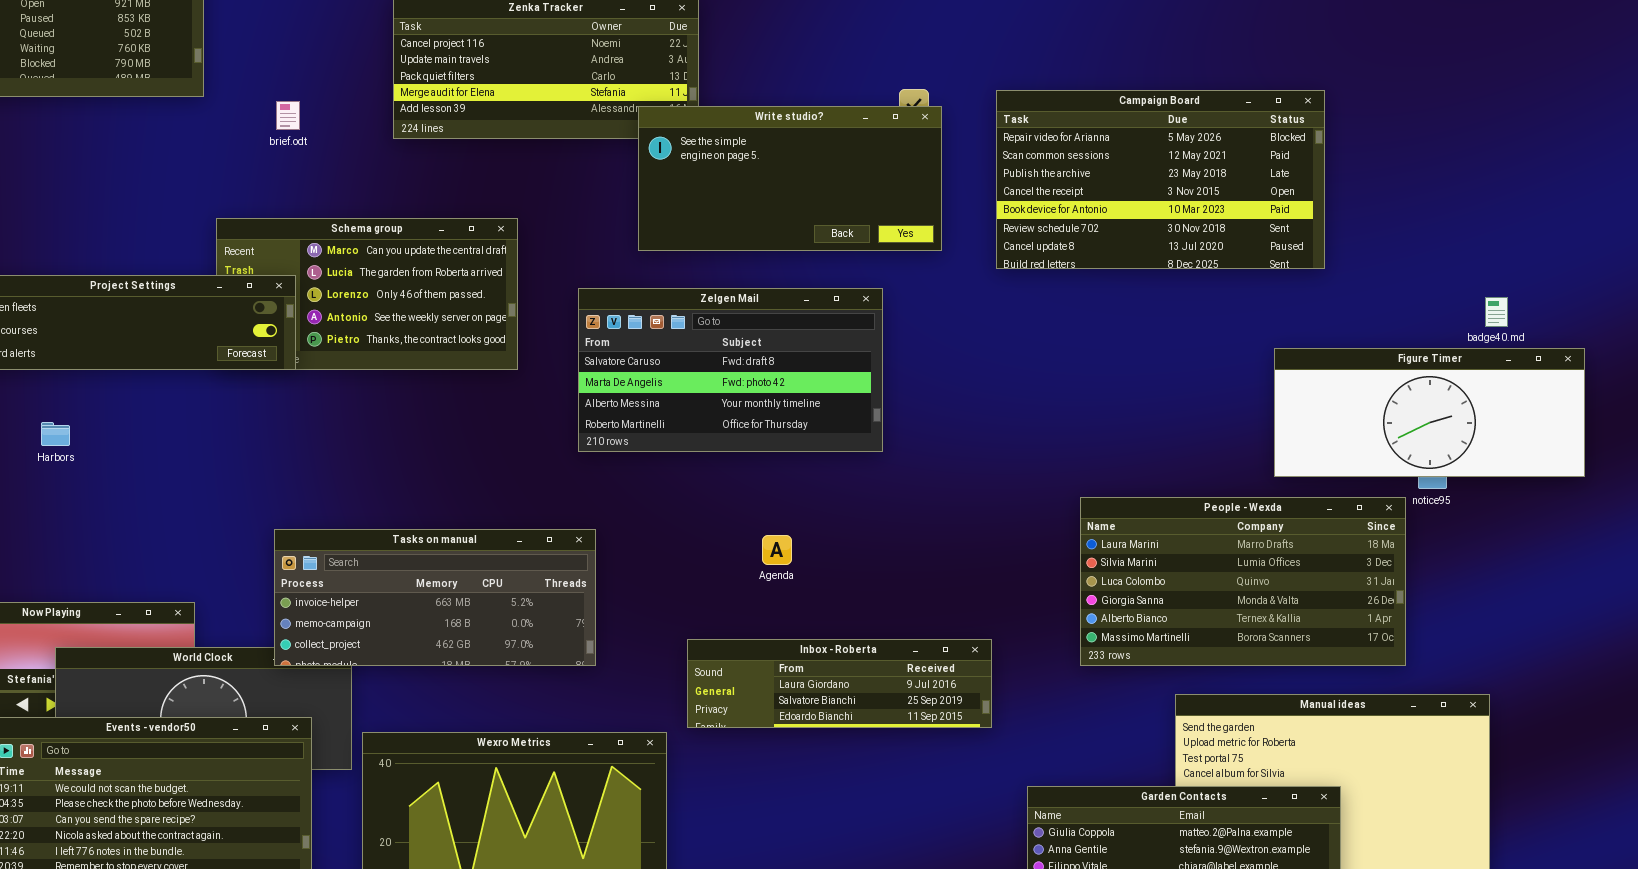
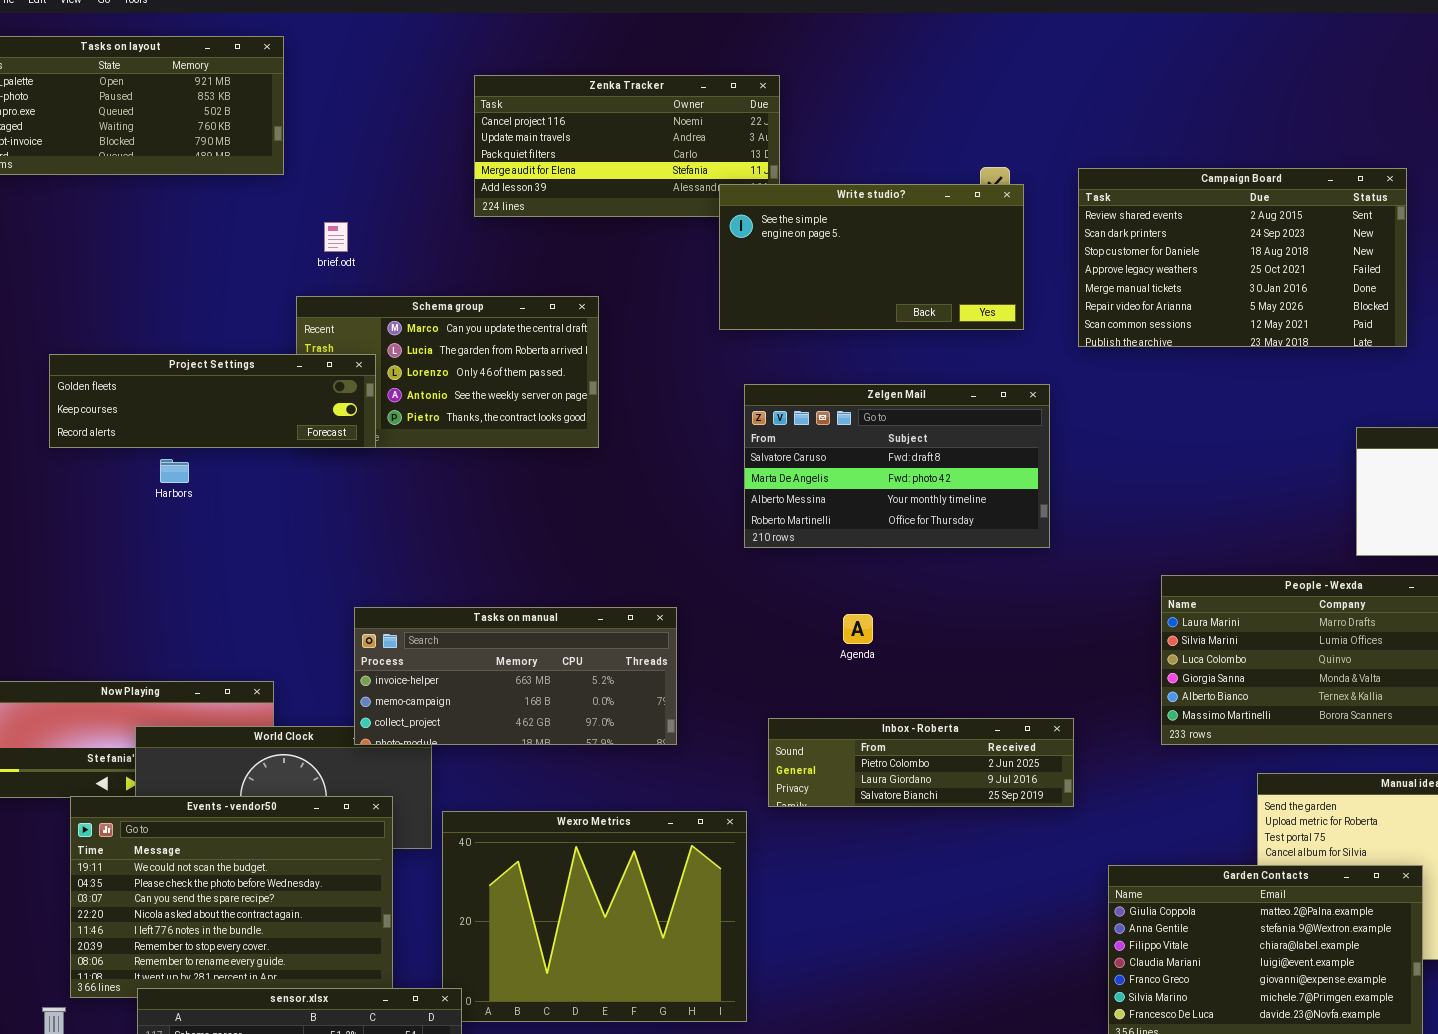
Campaign Board: [996,90,1325,269] -> [1078,168,1407,347], scrolled up 5 rows
brief.odt: [276,101,300,130] -> [324,222,348,252], moved
Zelgen Mail: [578,288,883,452] -> [744,384,1050,548], moved
Harbors: [41,422,70,446] -> [160,459,189,483], moved
Inbox - Roberta: [687,639,992,728] -> [768,718,1074,807], scrolled up 1 row

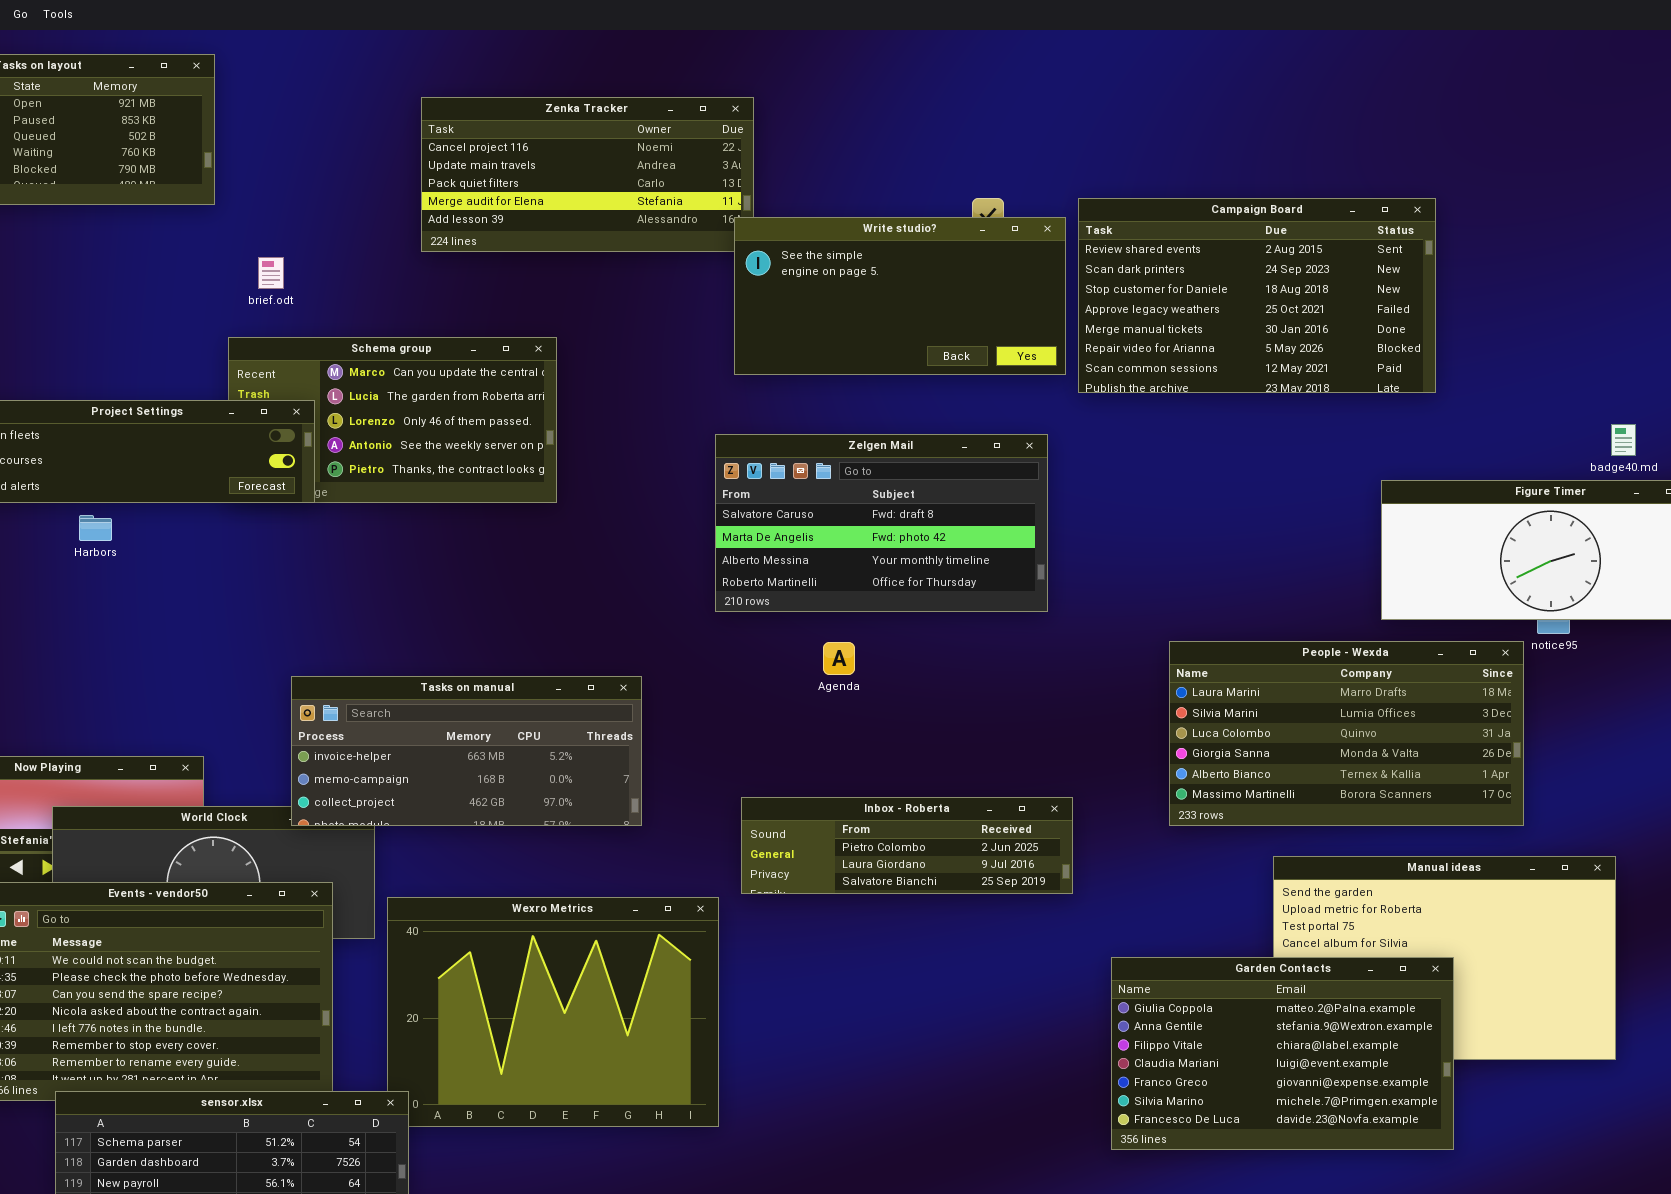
Write studio?: [719,184,1024,330] -> [734,217,1066,375], moved
Agenda: [843,614,873,644] -> [823,642,855,675], moved

